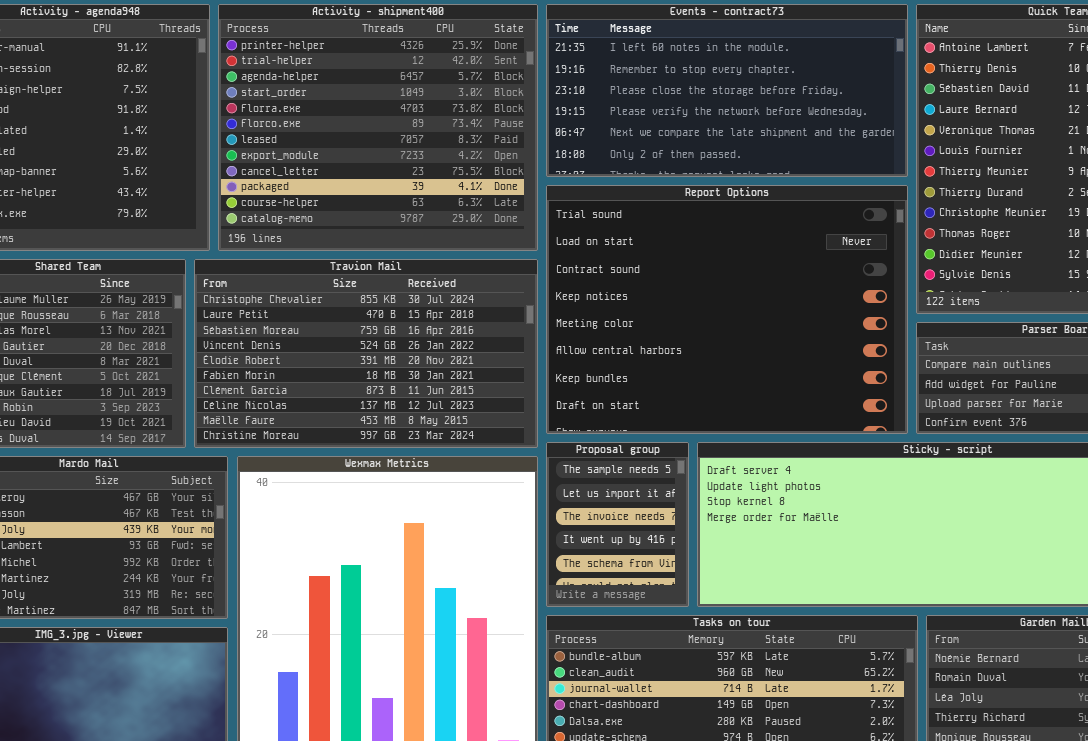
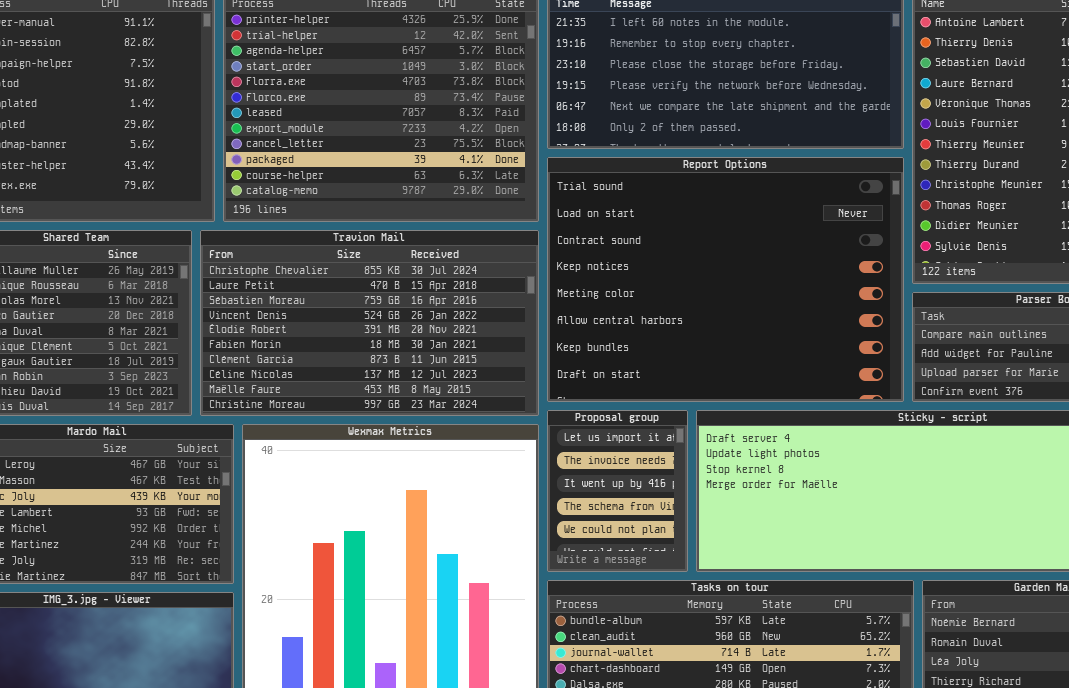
Proposal group: [546,442,689,607] -> [547,410,688,572], scrolled down 1 row

